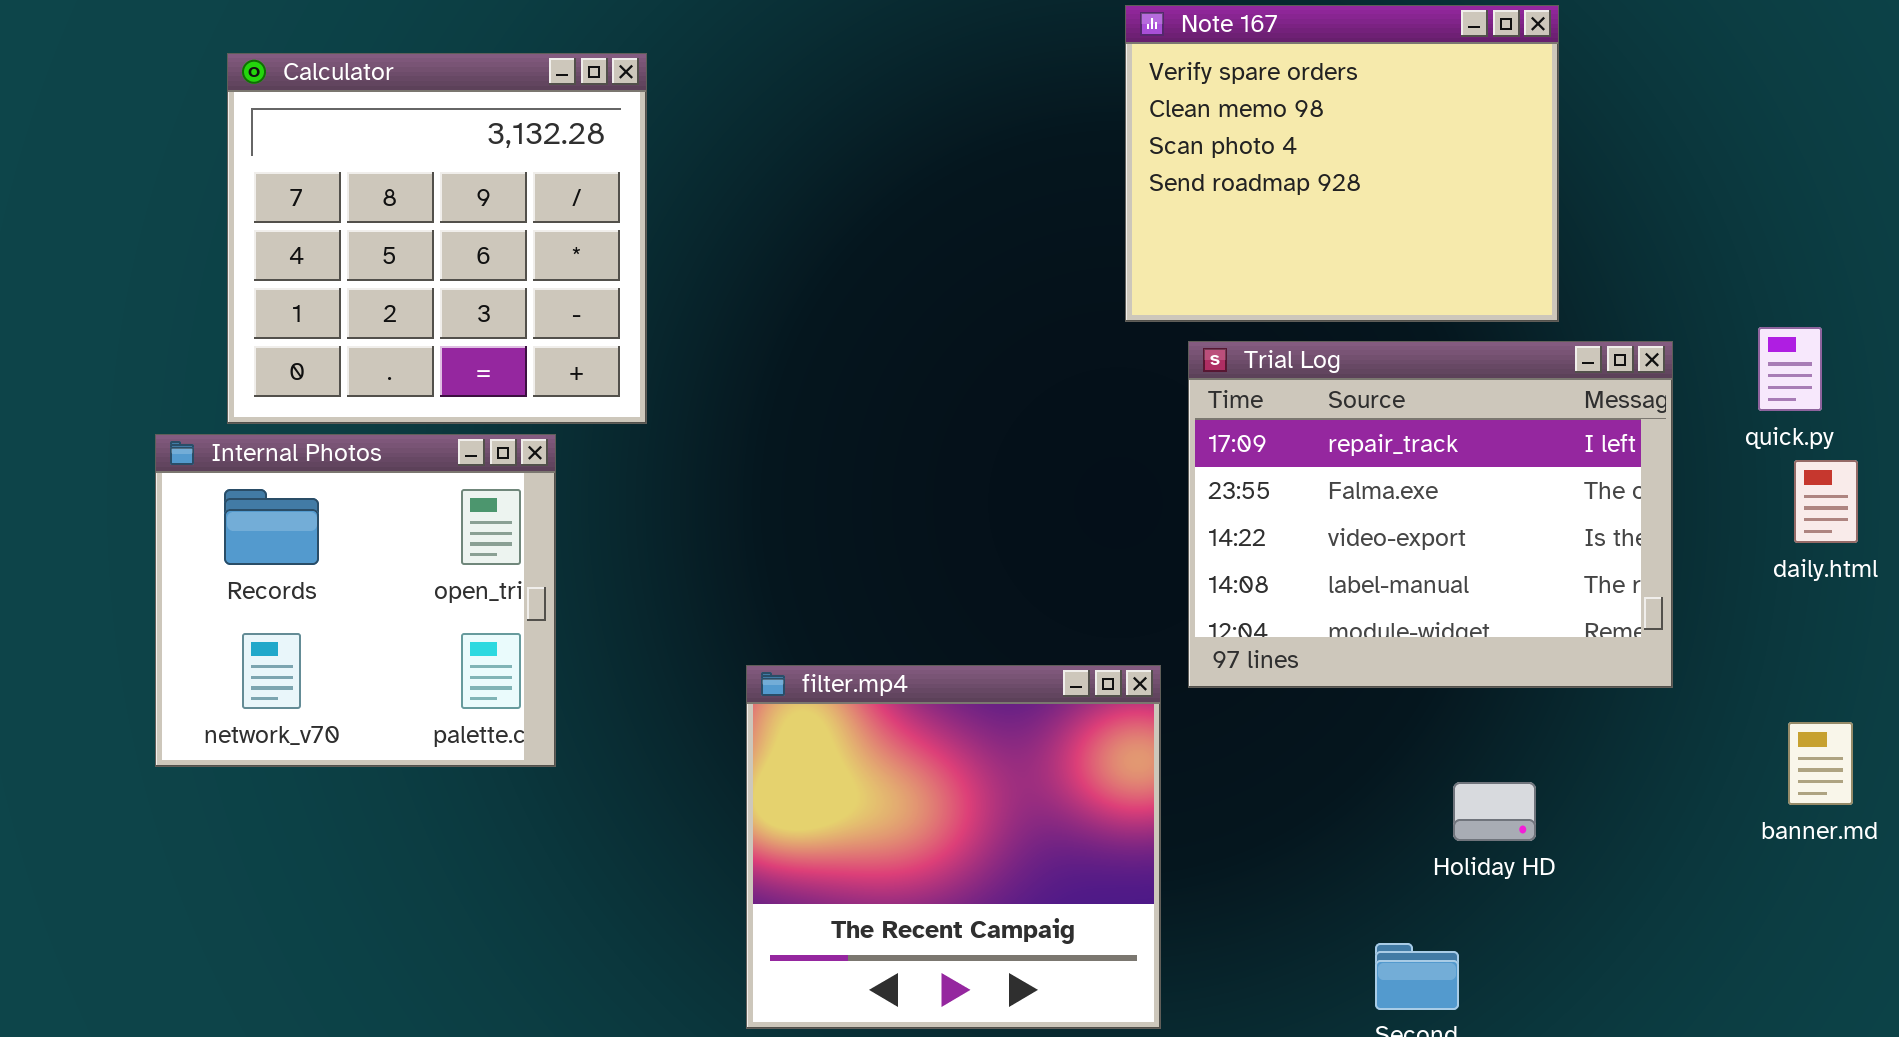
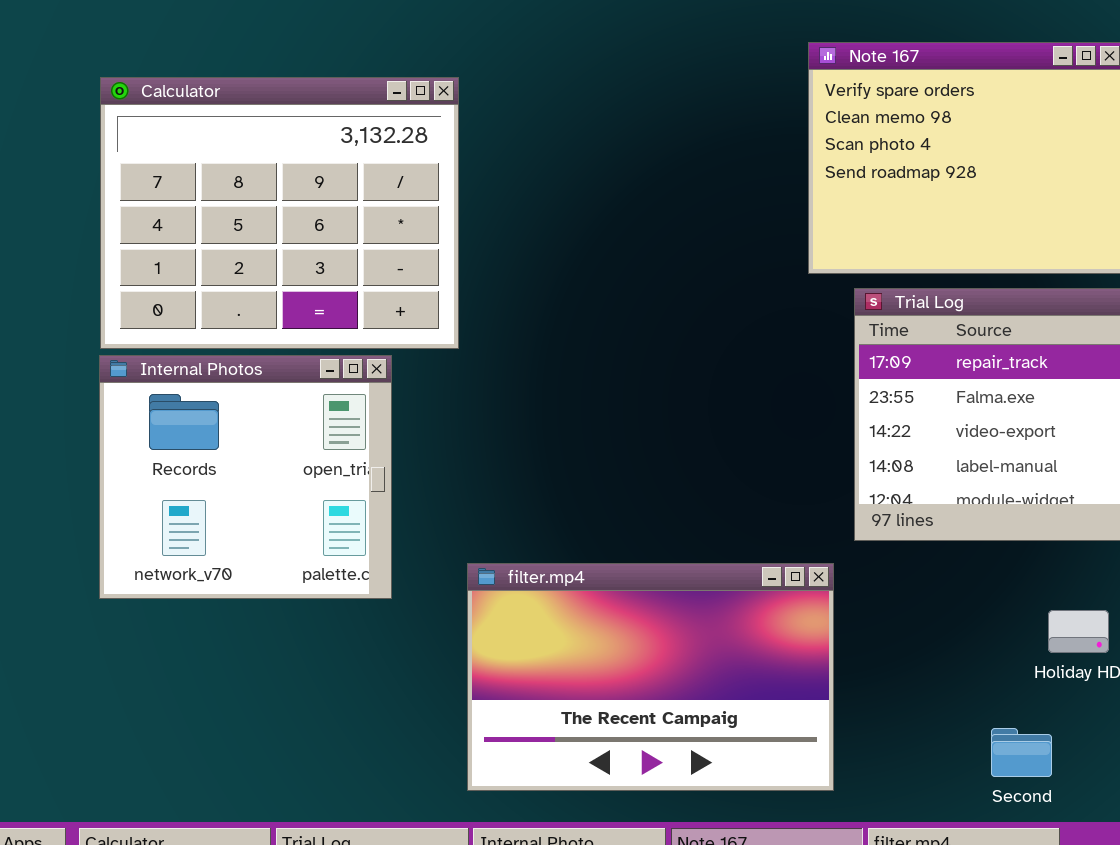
Calculator: [227,53,647,424] -> [100,77,459,349], resized
filter.mp4: [746,665,1161,1029] -> [467,563,834,791], resized

